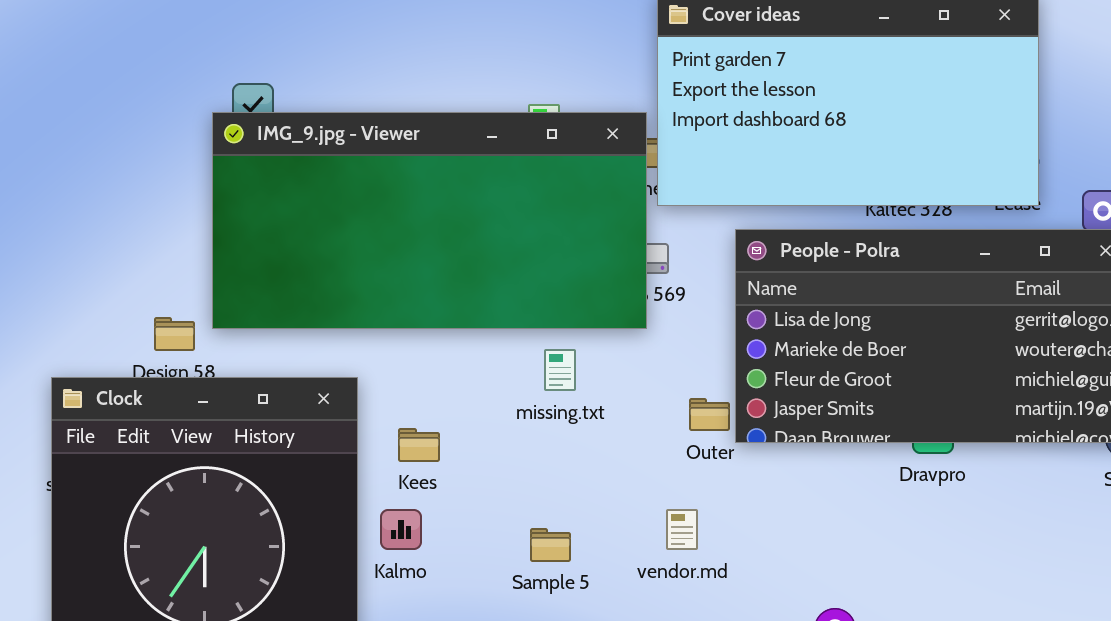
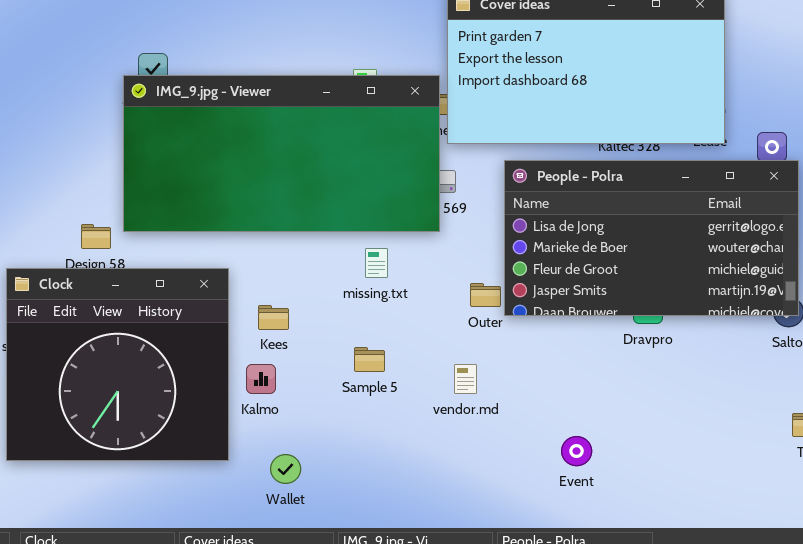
Sample 5: [530,528,571,562] -> [354,347,385,372], moved

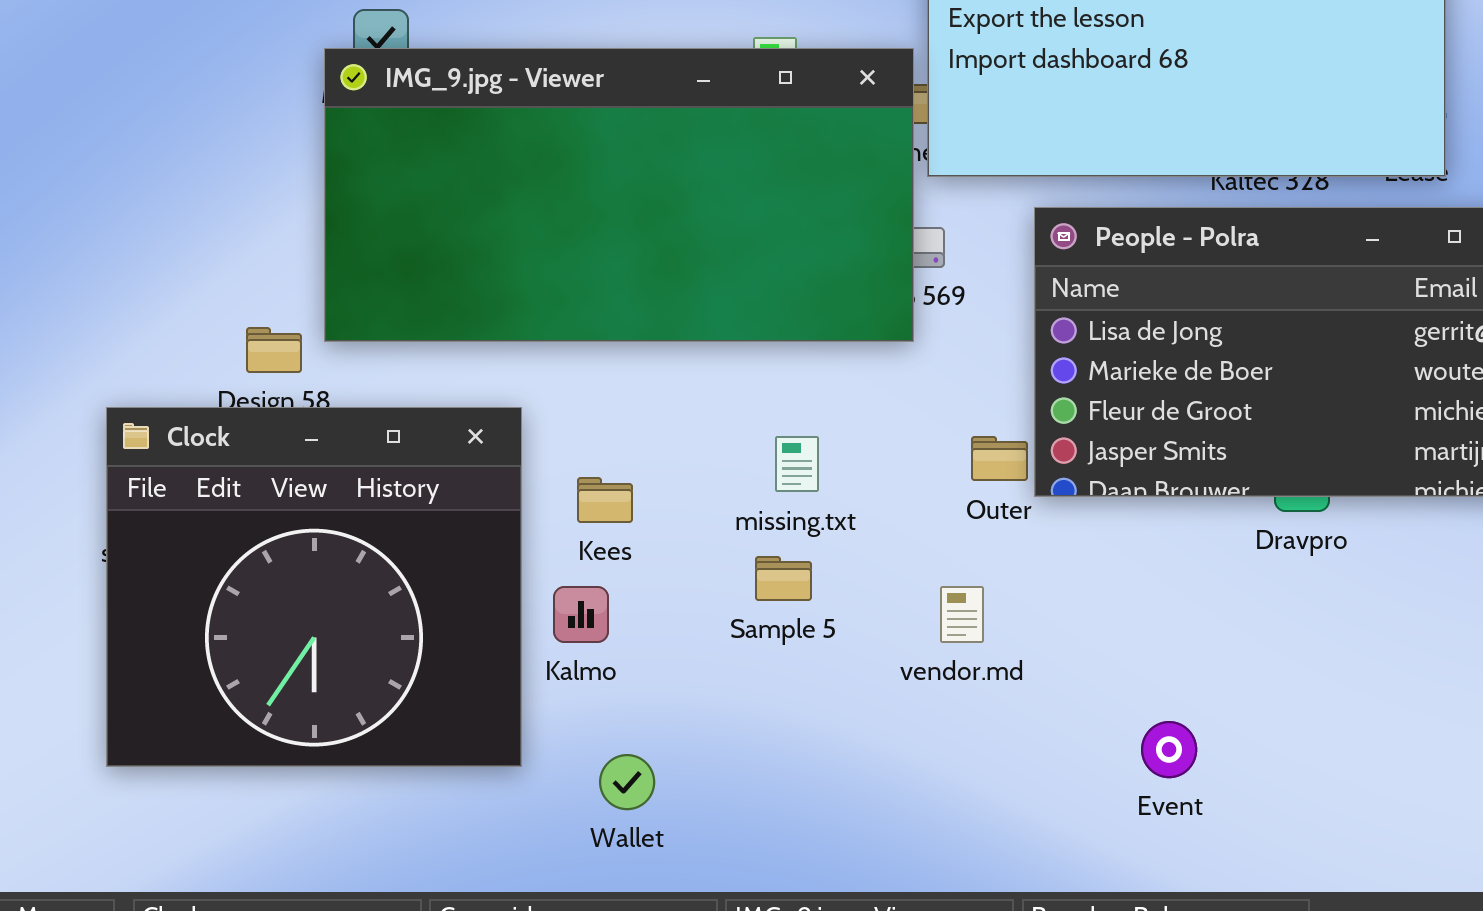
missing.txt: [365,248,388,278] -> [775,436,819,492], moved

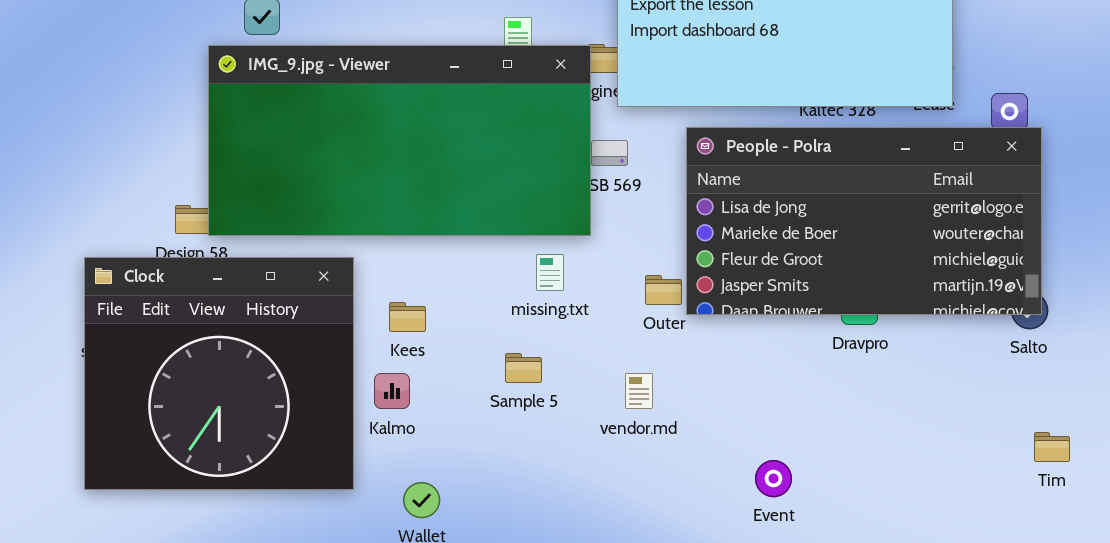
IMG_9.jpg - Viewer: [324,48,914,342] -> [208,45,591,236], moved
missing.txt: [775,436,819,492] -> [536,254,564,291], moved

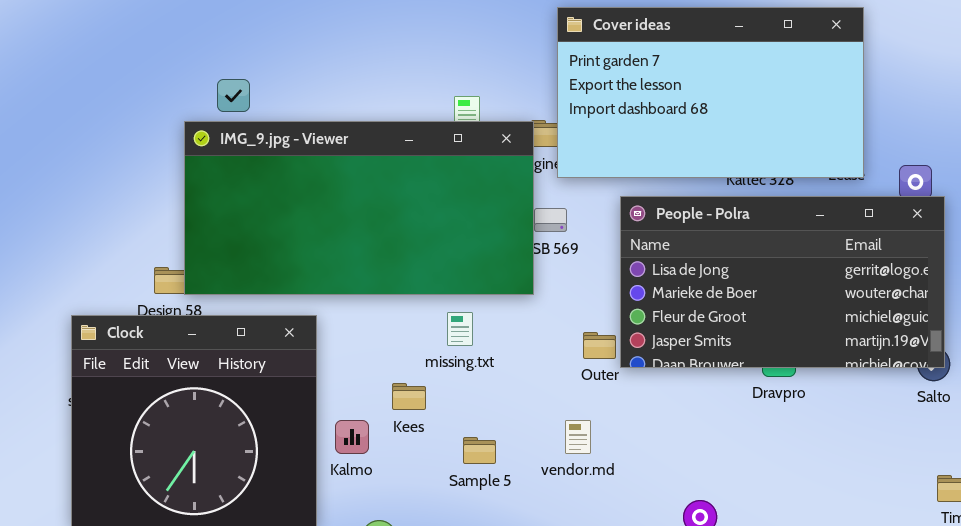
missing.txt: [536,254,564,291] -> [447,312,473,346], moved
Kees: [389,302,426,332] -> [392,383,426,410], moved
Sample 5: [505,353,542,383] -> [463,437,496,464], moved

